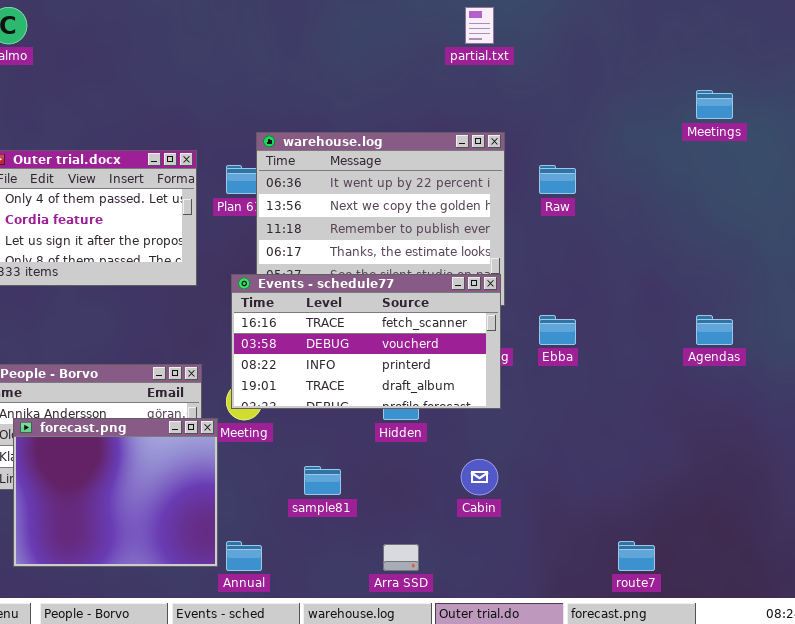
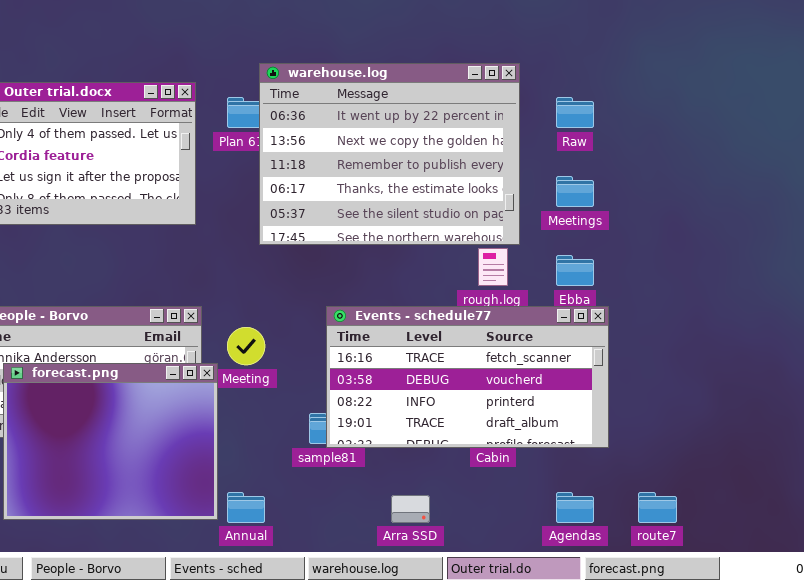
Meetings: [696,90,733,119] -> [556,176,594,207], moved
Events - schedule77: [231,274,501,409] -> [326,306,609,448], moved
Agendas: [696,315,733,345] -> [556,492,594,523], moved

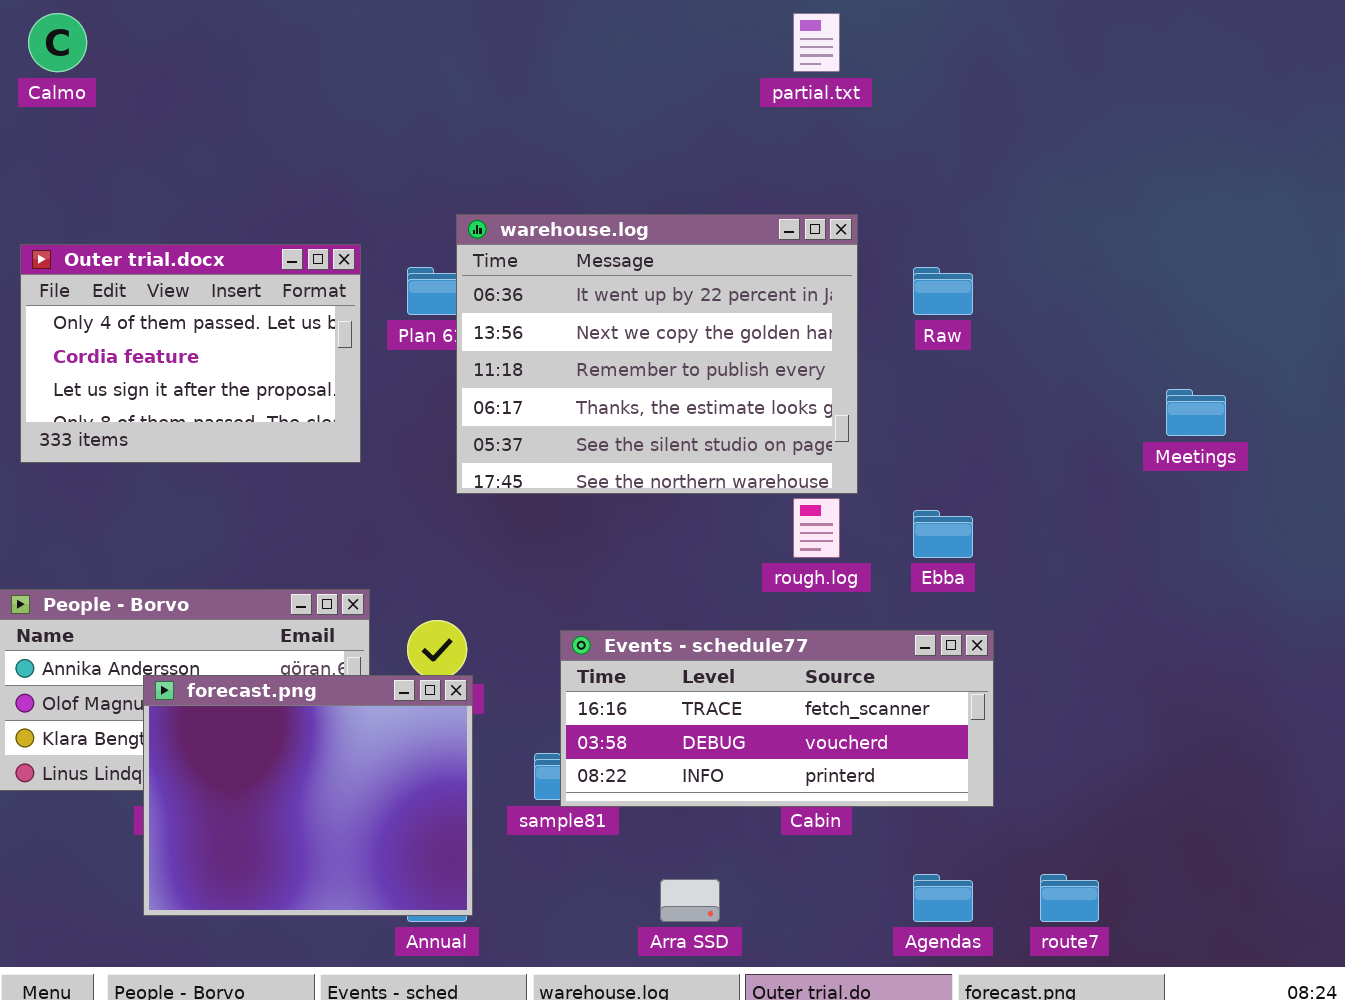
Meetings: [556,176,594,207] -> [1166,389,1226,436], moved
Events - schedule77: [326,306,609,448] -> [560,630,994,807], resized
forecast.png: [3,363,218,520] -> [143,675,473,916], moved

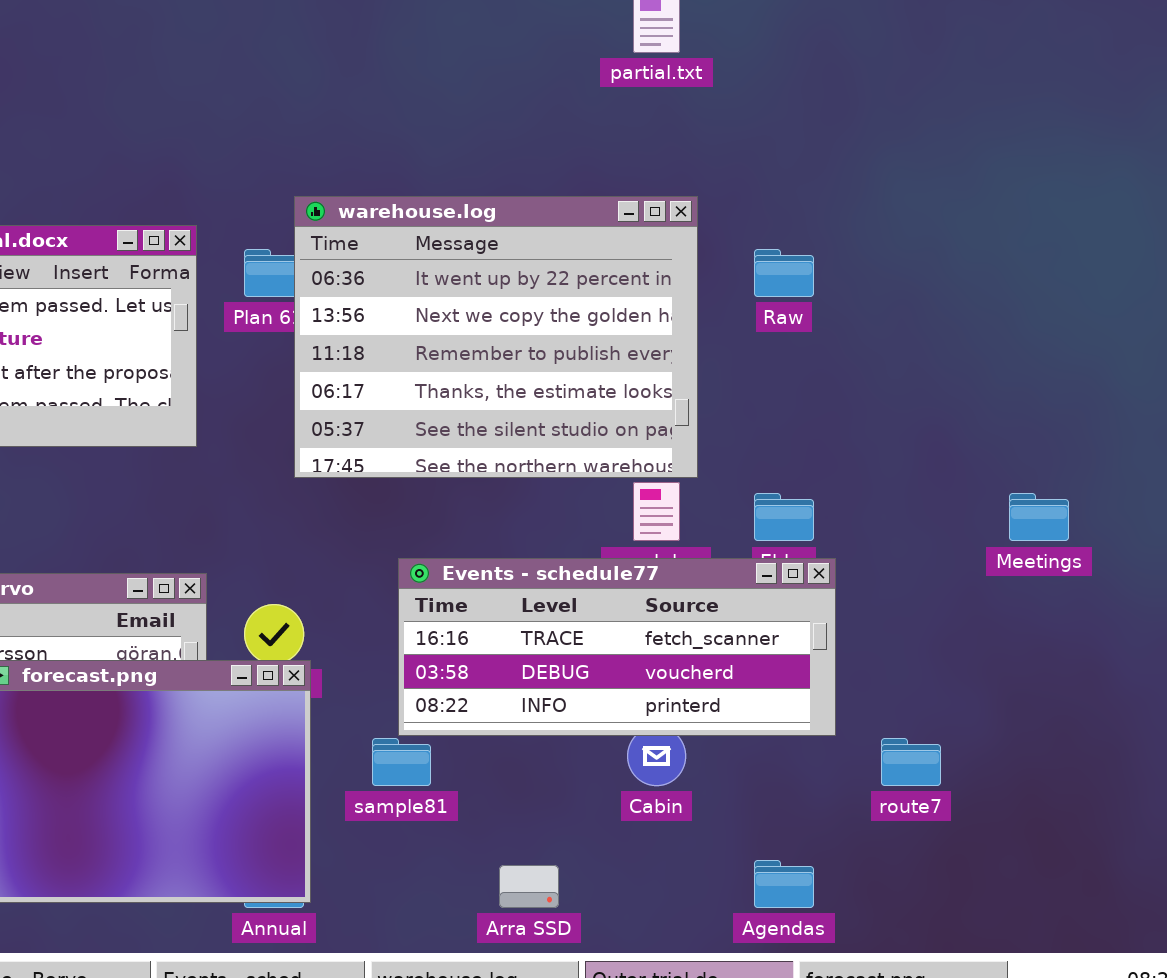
Meetings: [1166,389,1226,436] -> [1009,493,1069,541], moved
Events - schedule77: [560,630,994,807] -> [398,558,836,736], moved
route7: [1040,874,1099,922] -> [881,738,941,786], moved

